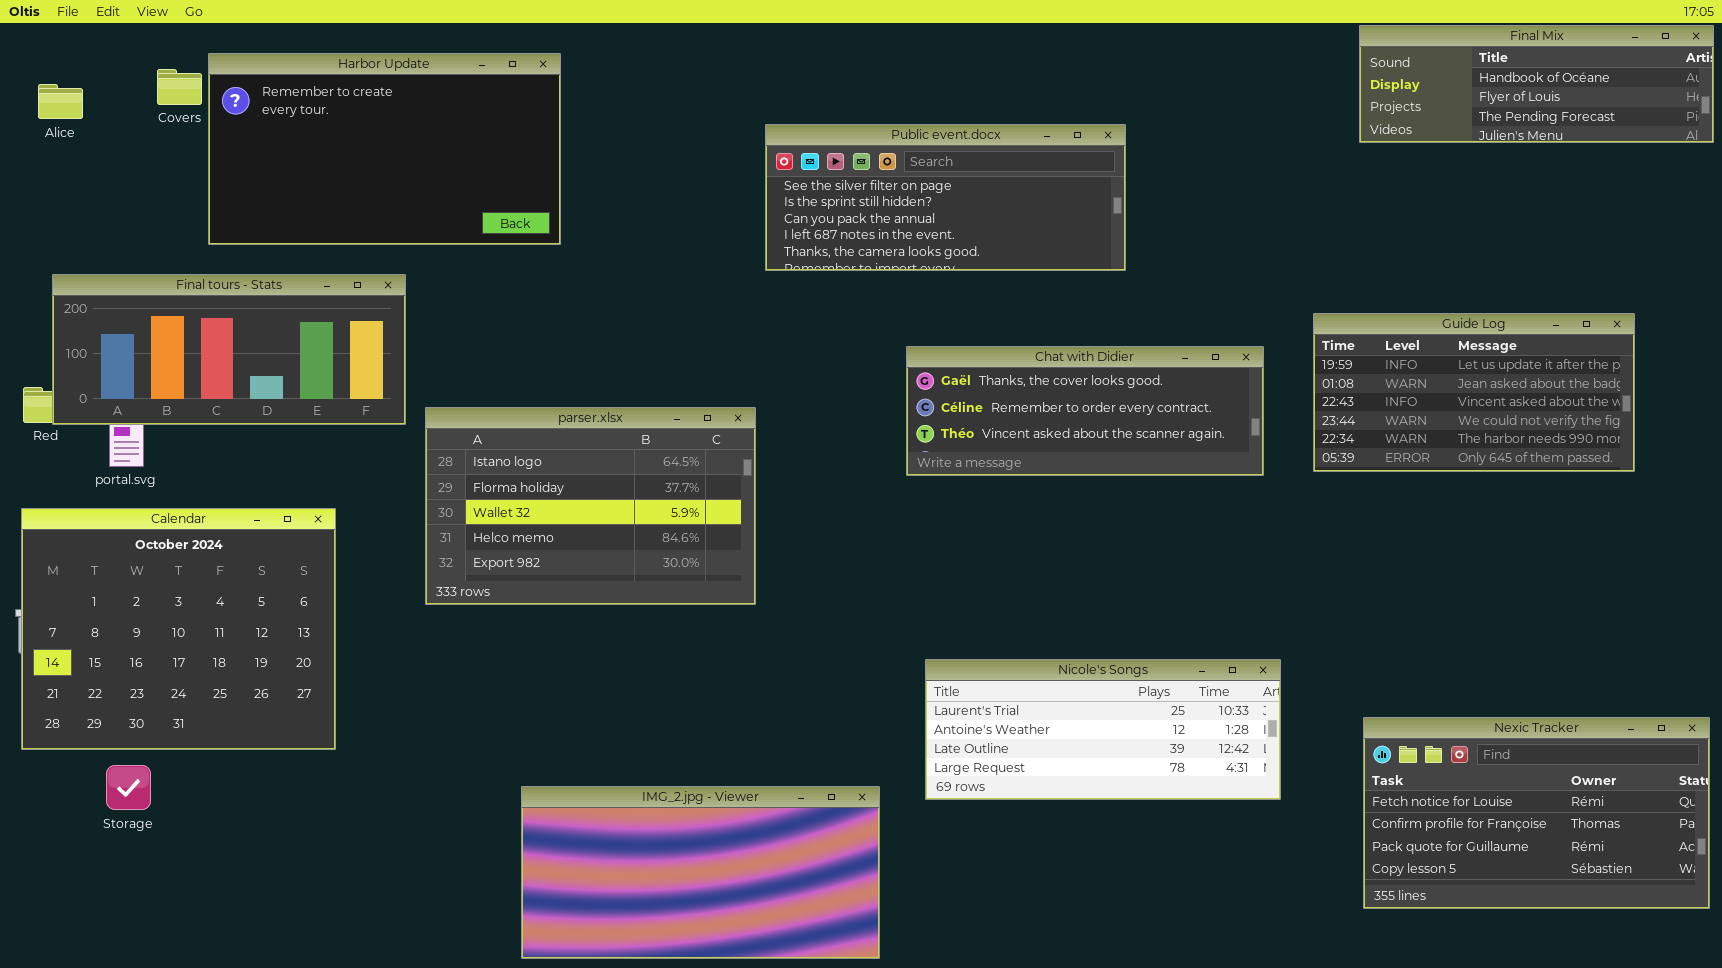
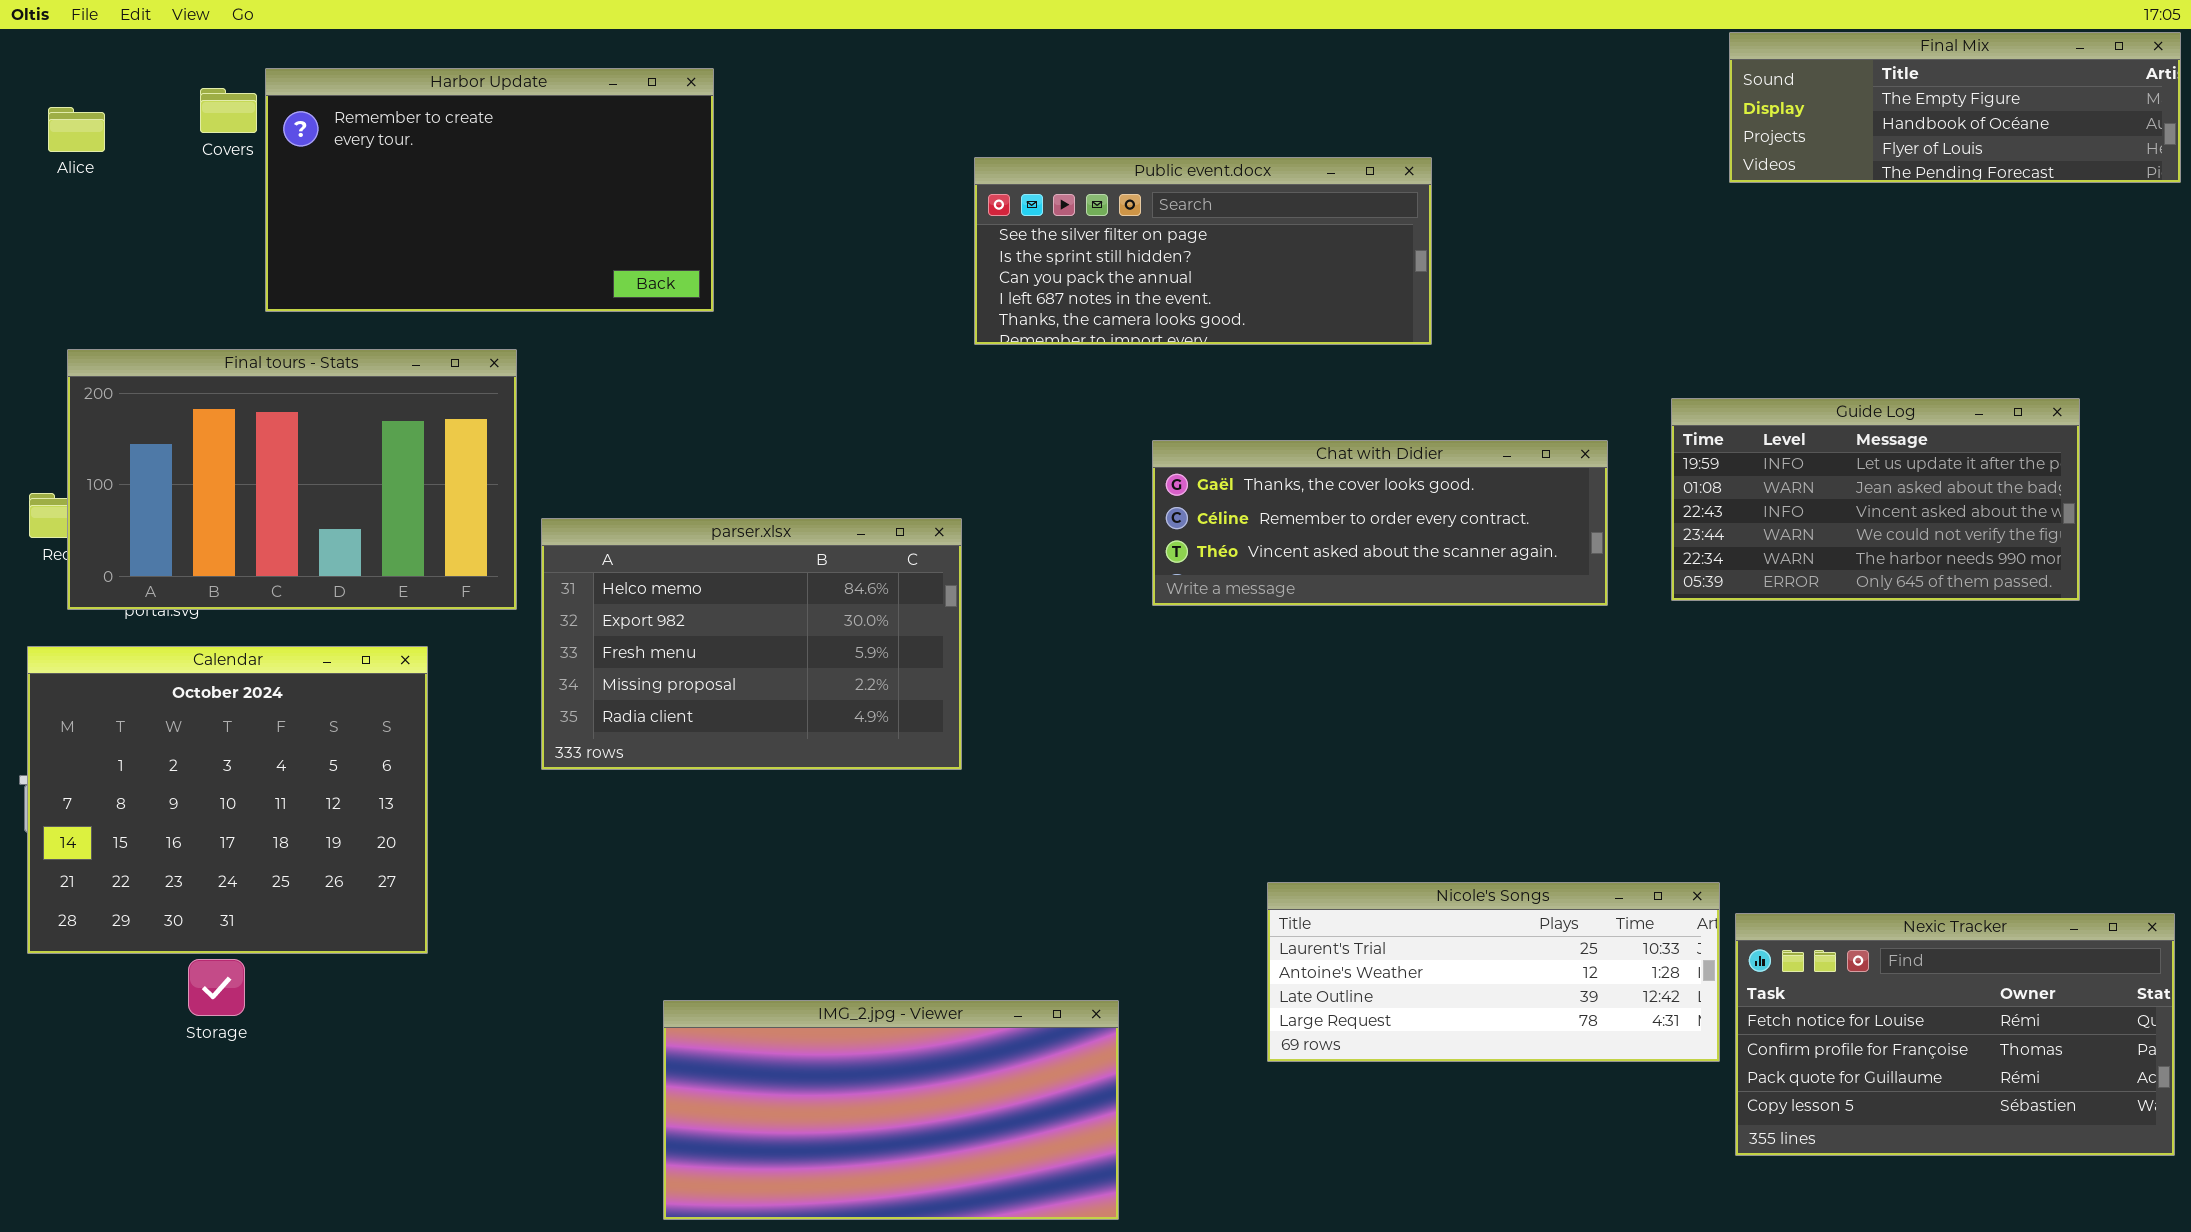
Final Mix: [1359,25,1714,143] -> [1729,32,2181,183], scrolled up 1 row
Final tours - Stats: [52,274,406,425] -> [67,349,517,610], resized
parser.xlsx: [425,407,756,605] -> [541,518,962,770], scrolled down 3 rows
Nicole's Songs: [925,659,1281,800] -> [1267,882,1720,1062], moved
Storage: [106,765,151,810] -> [188,959,245,1016], moved

